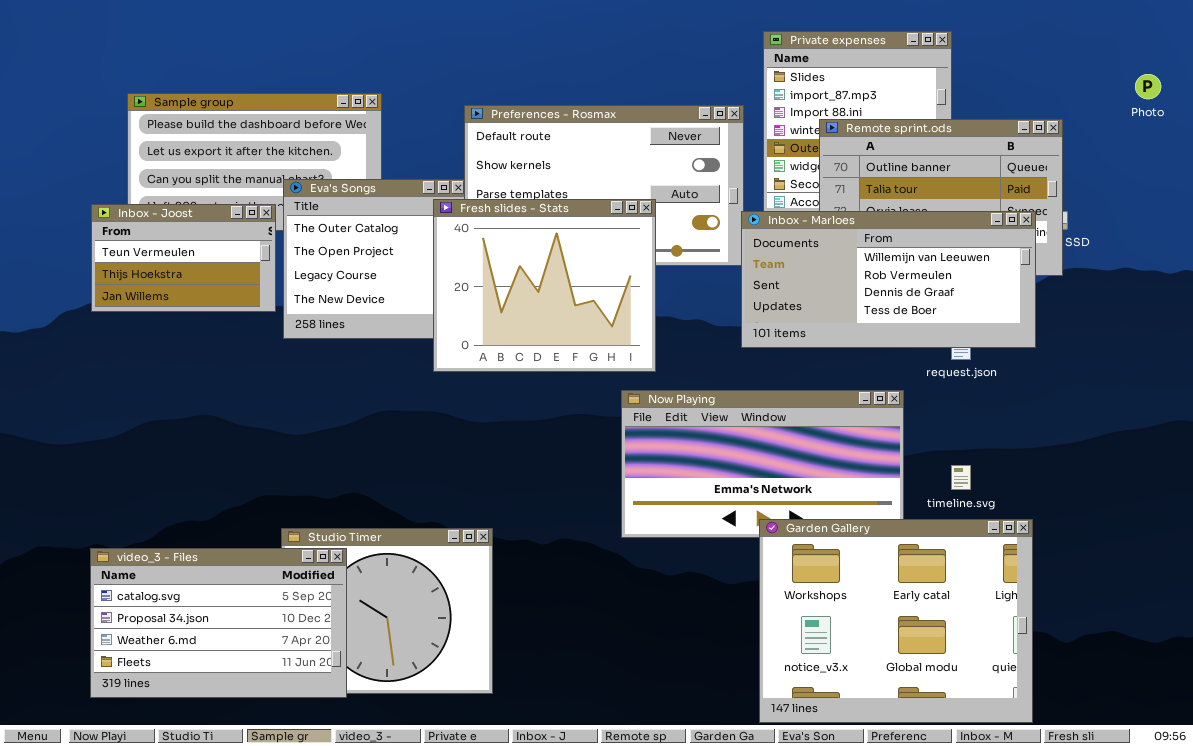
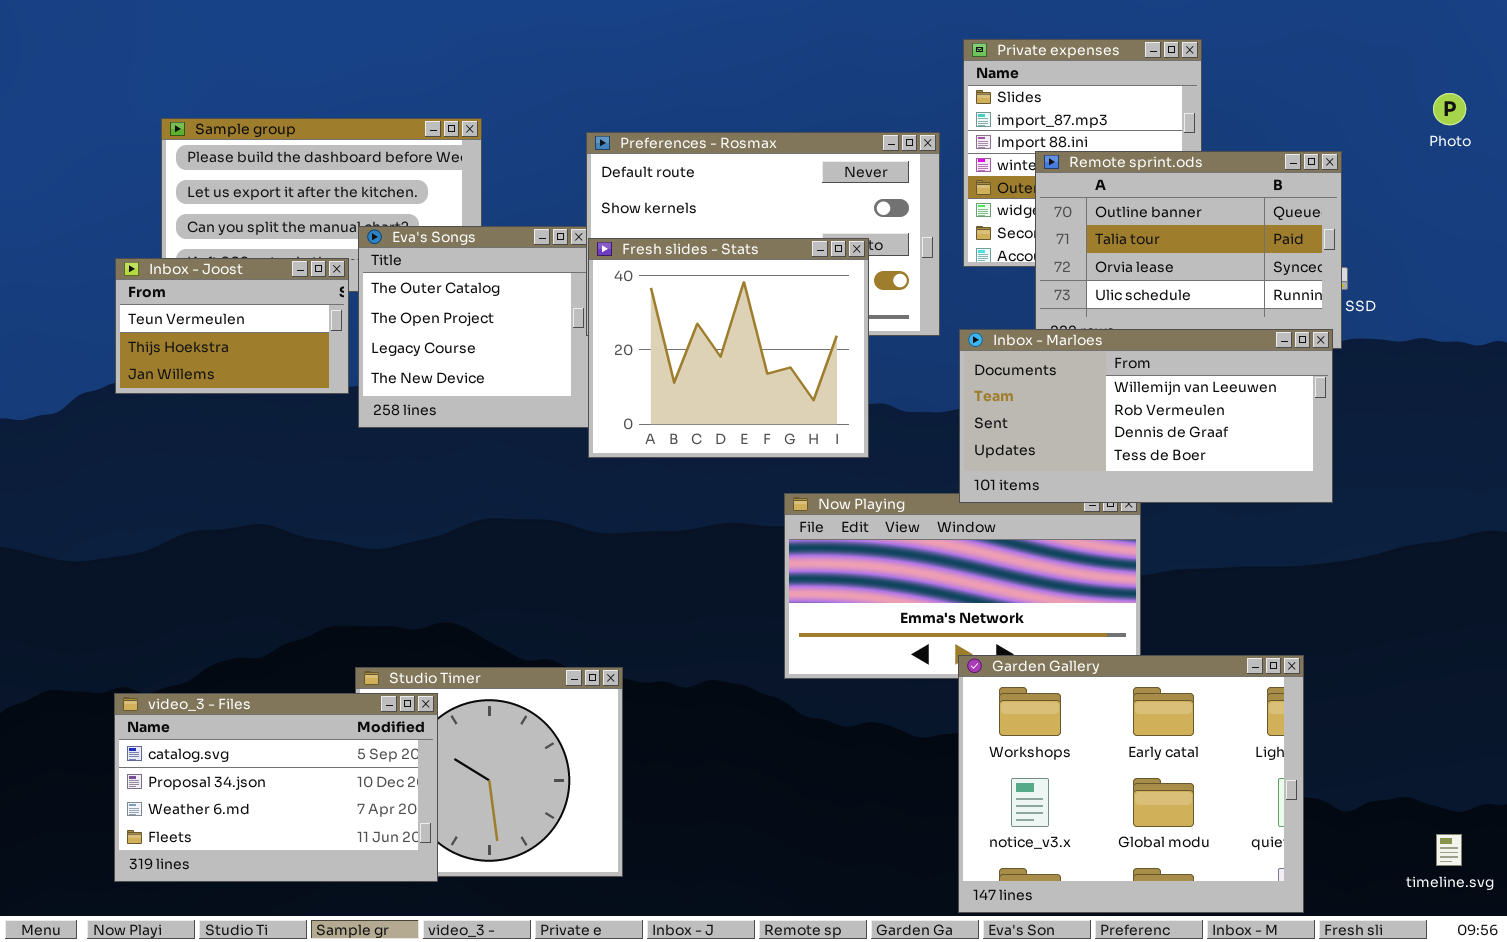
Fresh slides - Stats: [433,199,656,372] -> [588,238,869,458], moved
Inbox - Marloes: [741,211,1036,348] -> [959,329,1333,503], moved
timeline.svg: [951,465,971,490] -> [1436,834,1462,866], moved

